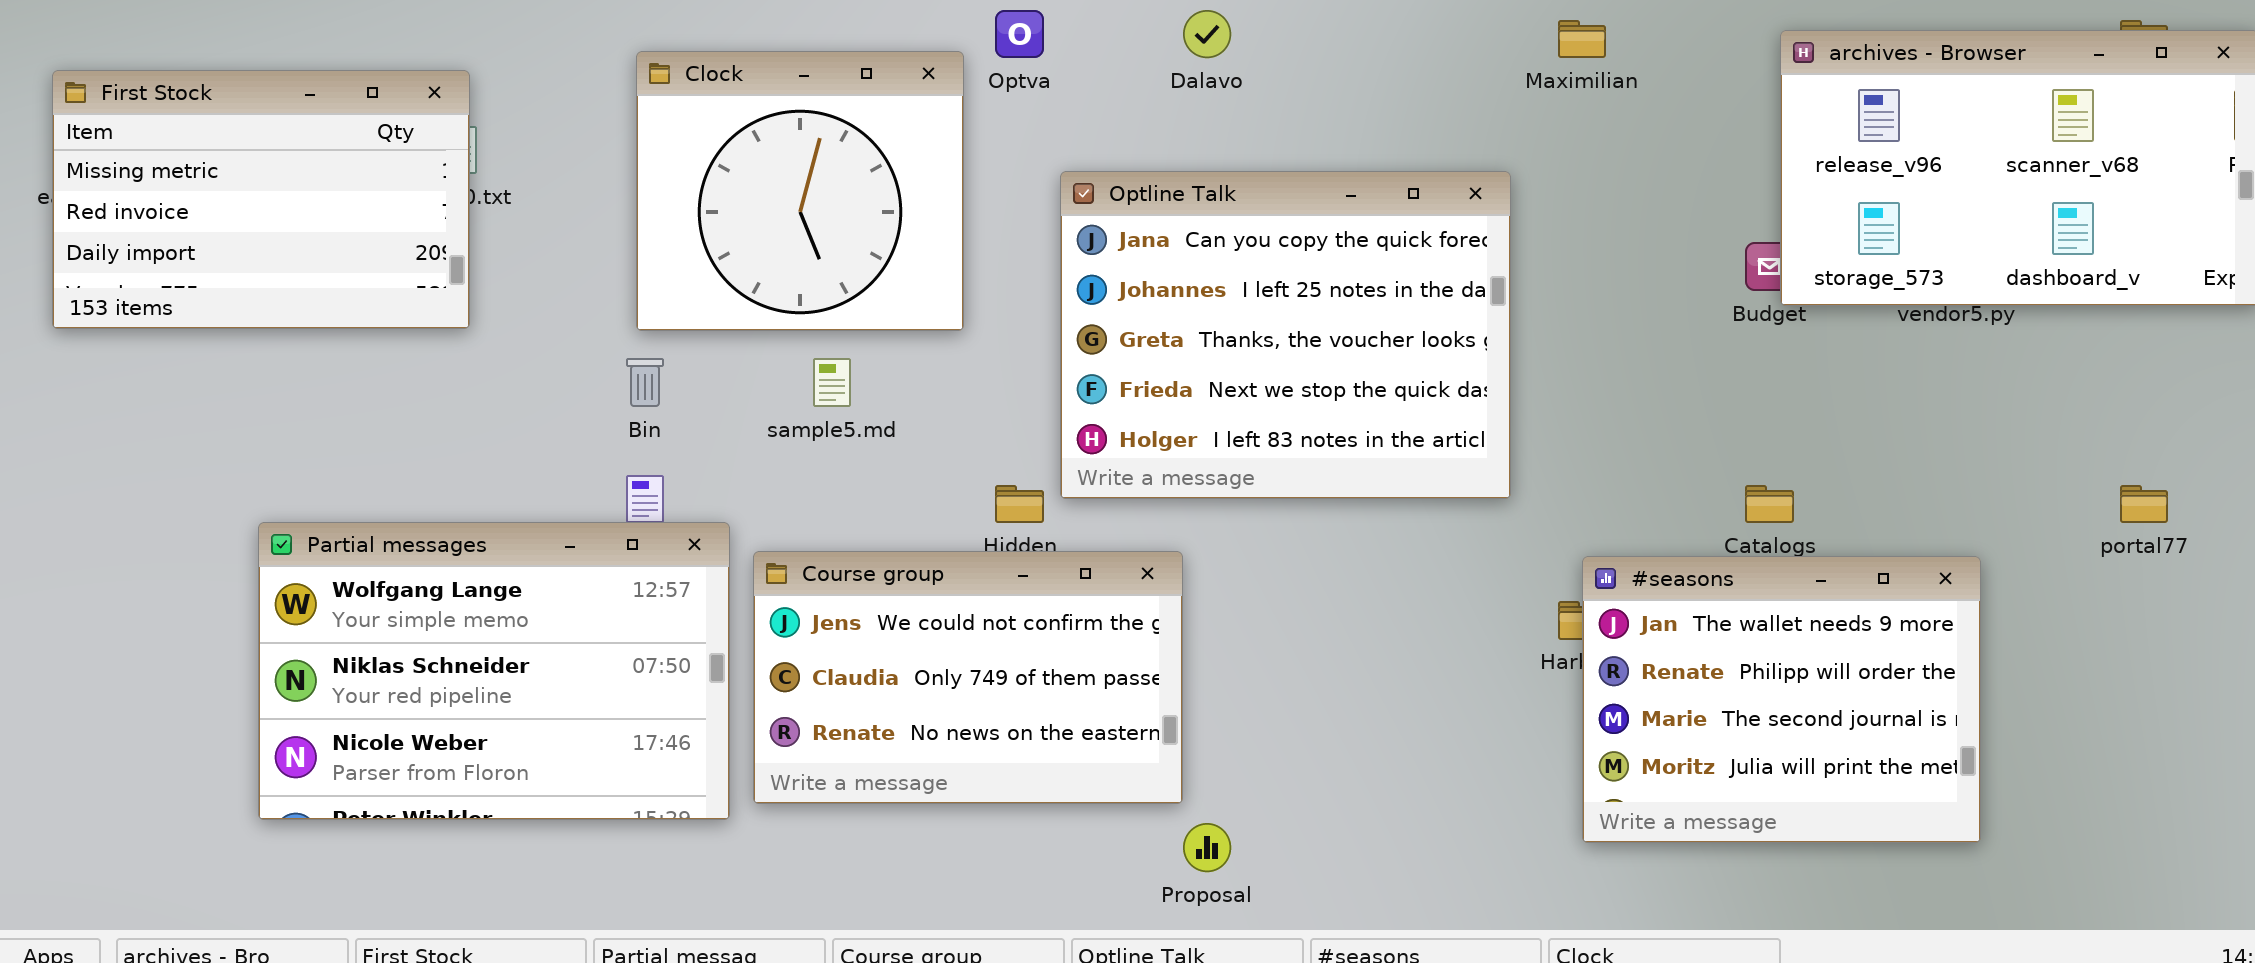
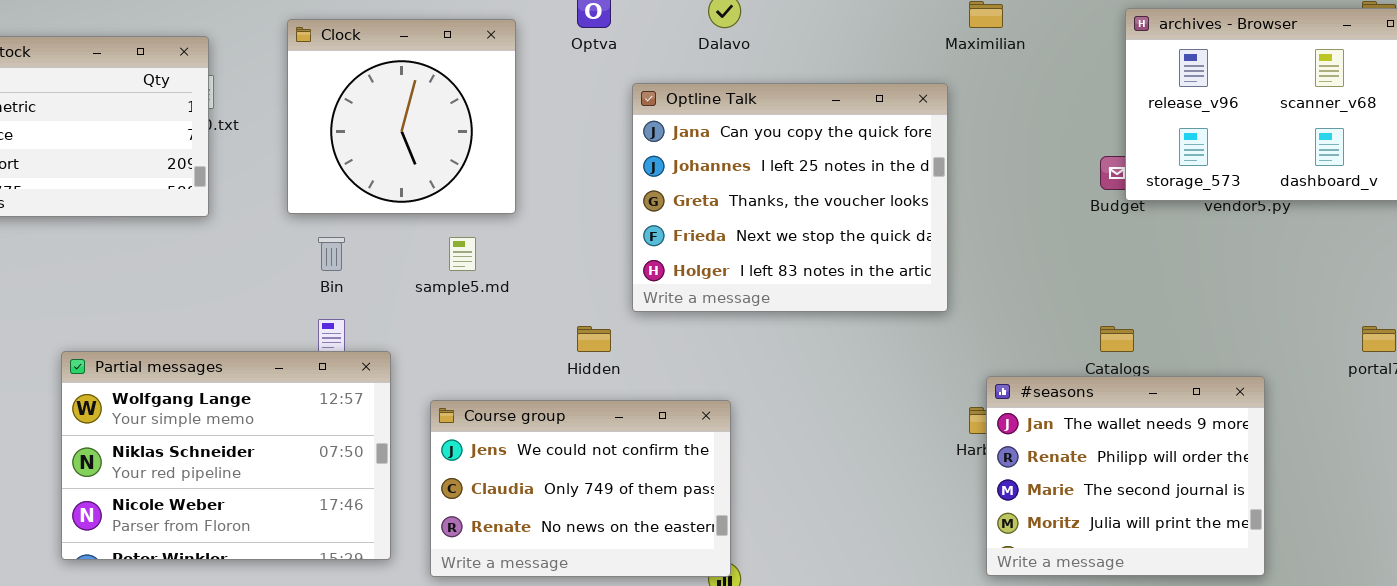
Clock: [636,51,964,331] -> [287,19,516,214], moved
Optline Talk: [1060,171,1511,499] -> [632,83,948,312], moved
Course group: [753,551,1183,804] -> [430,400,731,577], moved

